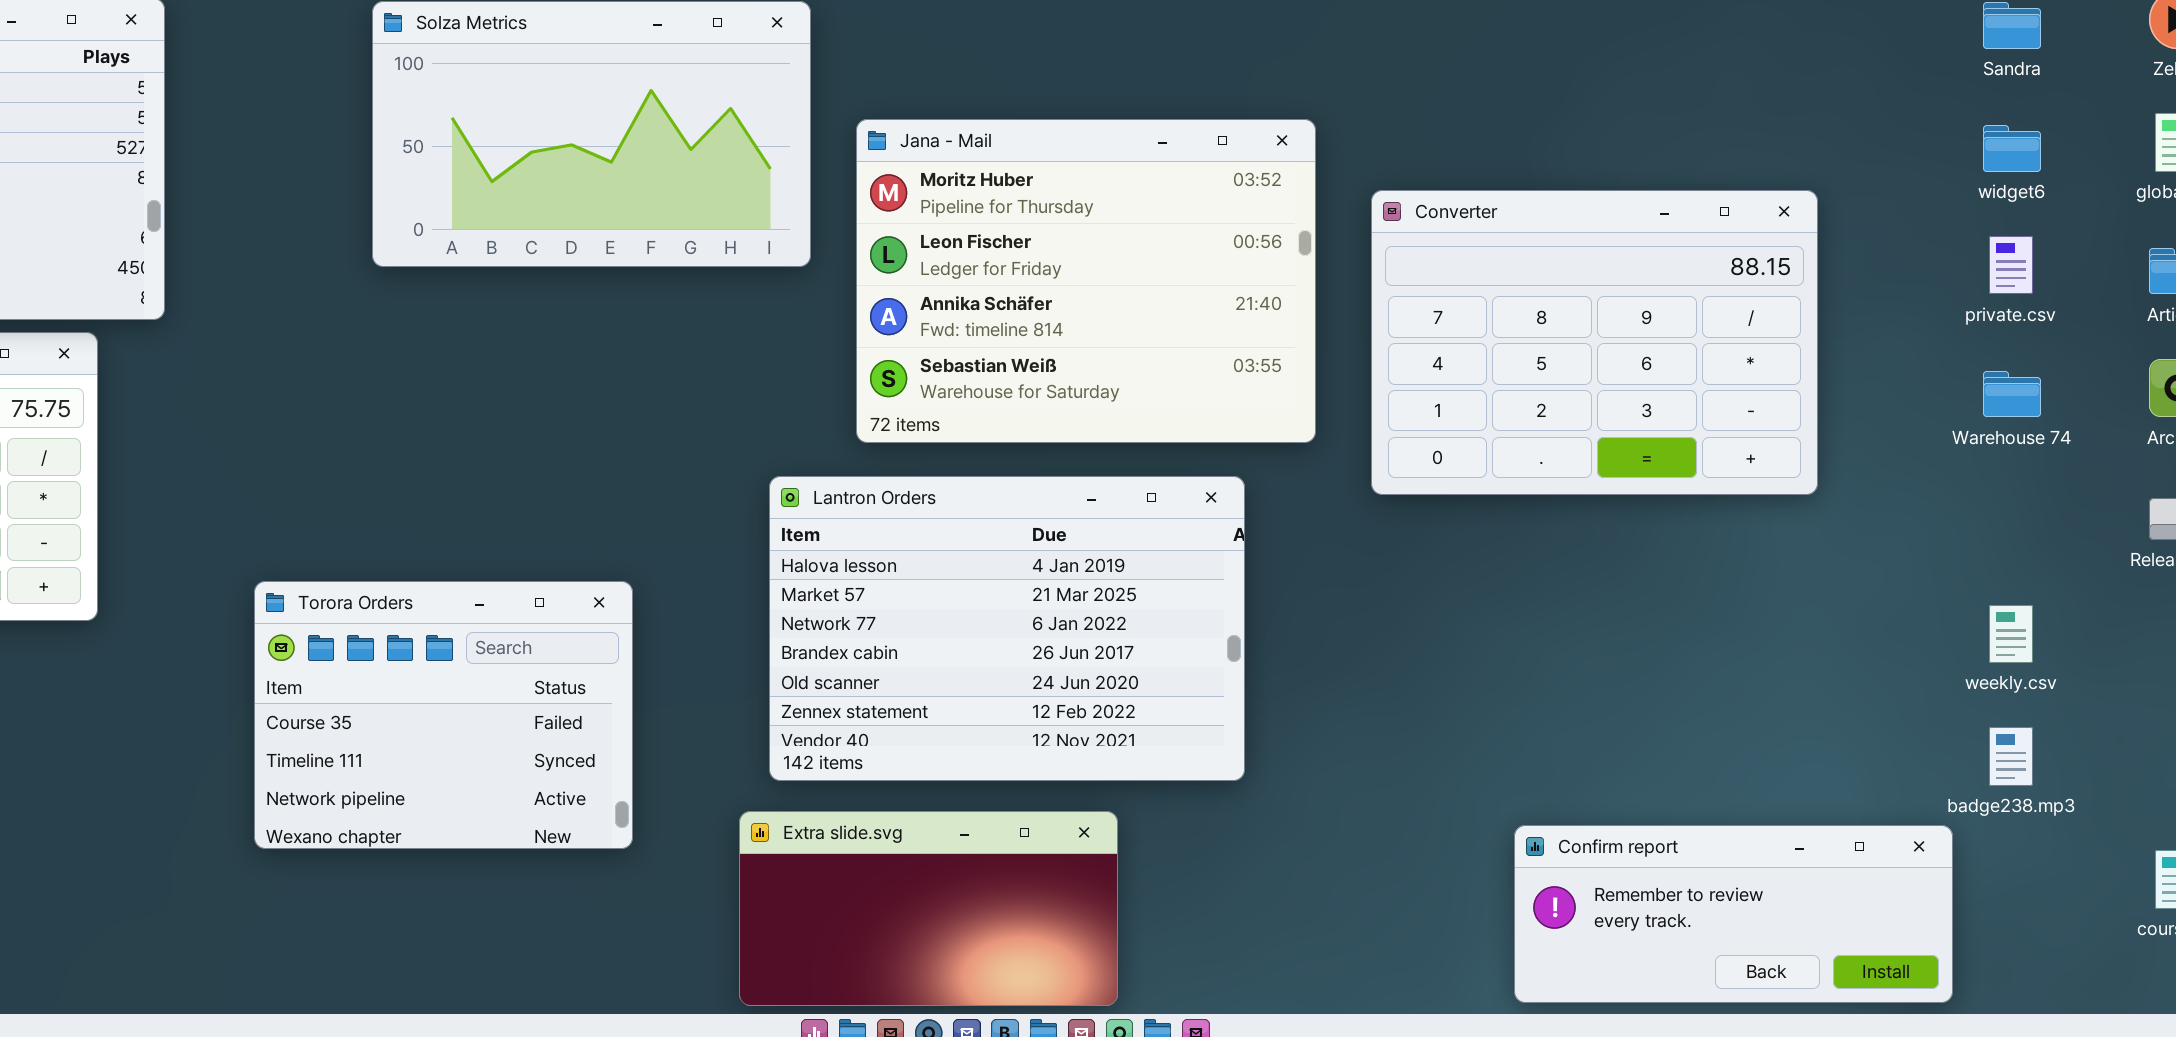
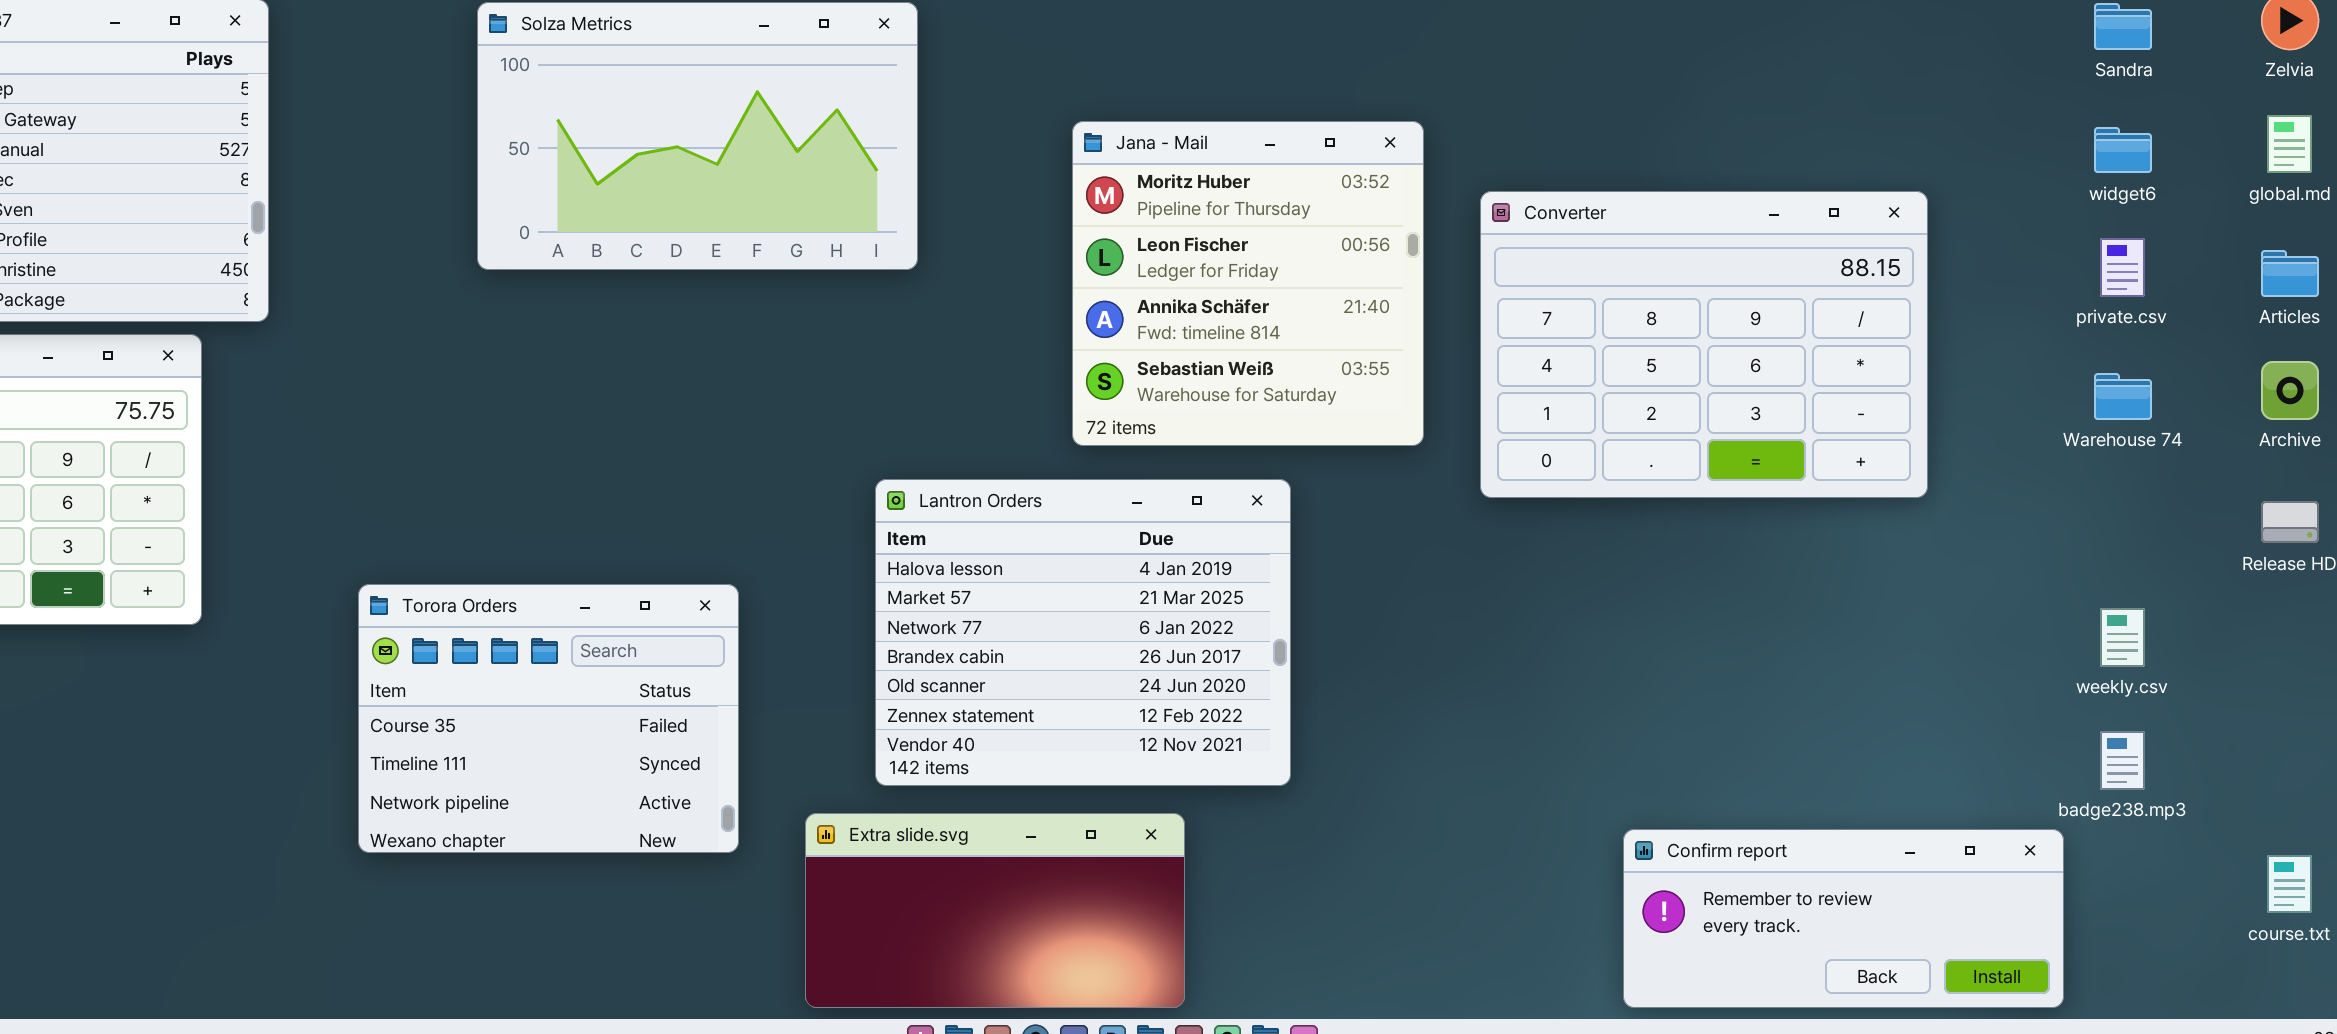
Jana - Mail: [856,119,1316,443] -> [1072,121,1424,446], resized
Lantron Orders: [769,476,1245,781] -> [875,479,1291,786], resized
Extra slide.svg: [739,811,1118,1006] -> [805,813,1185,1008], moved

